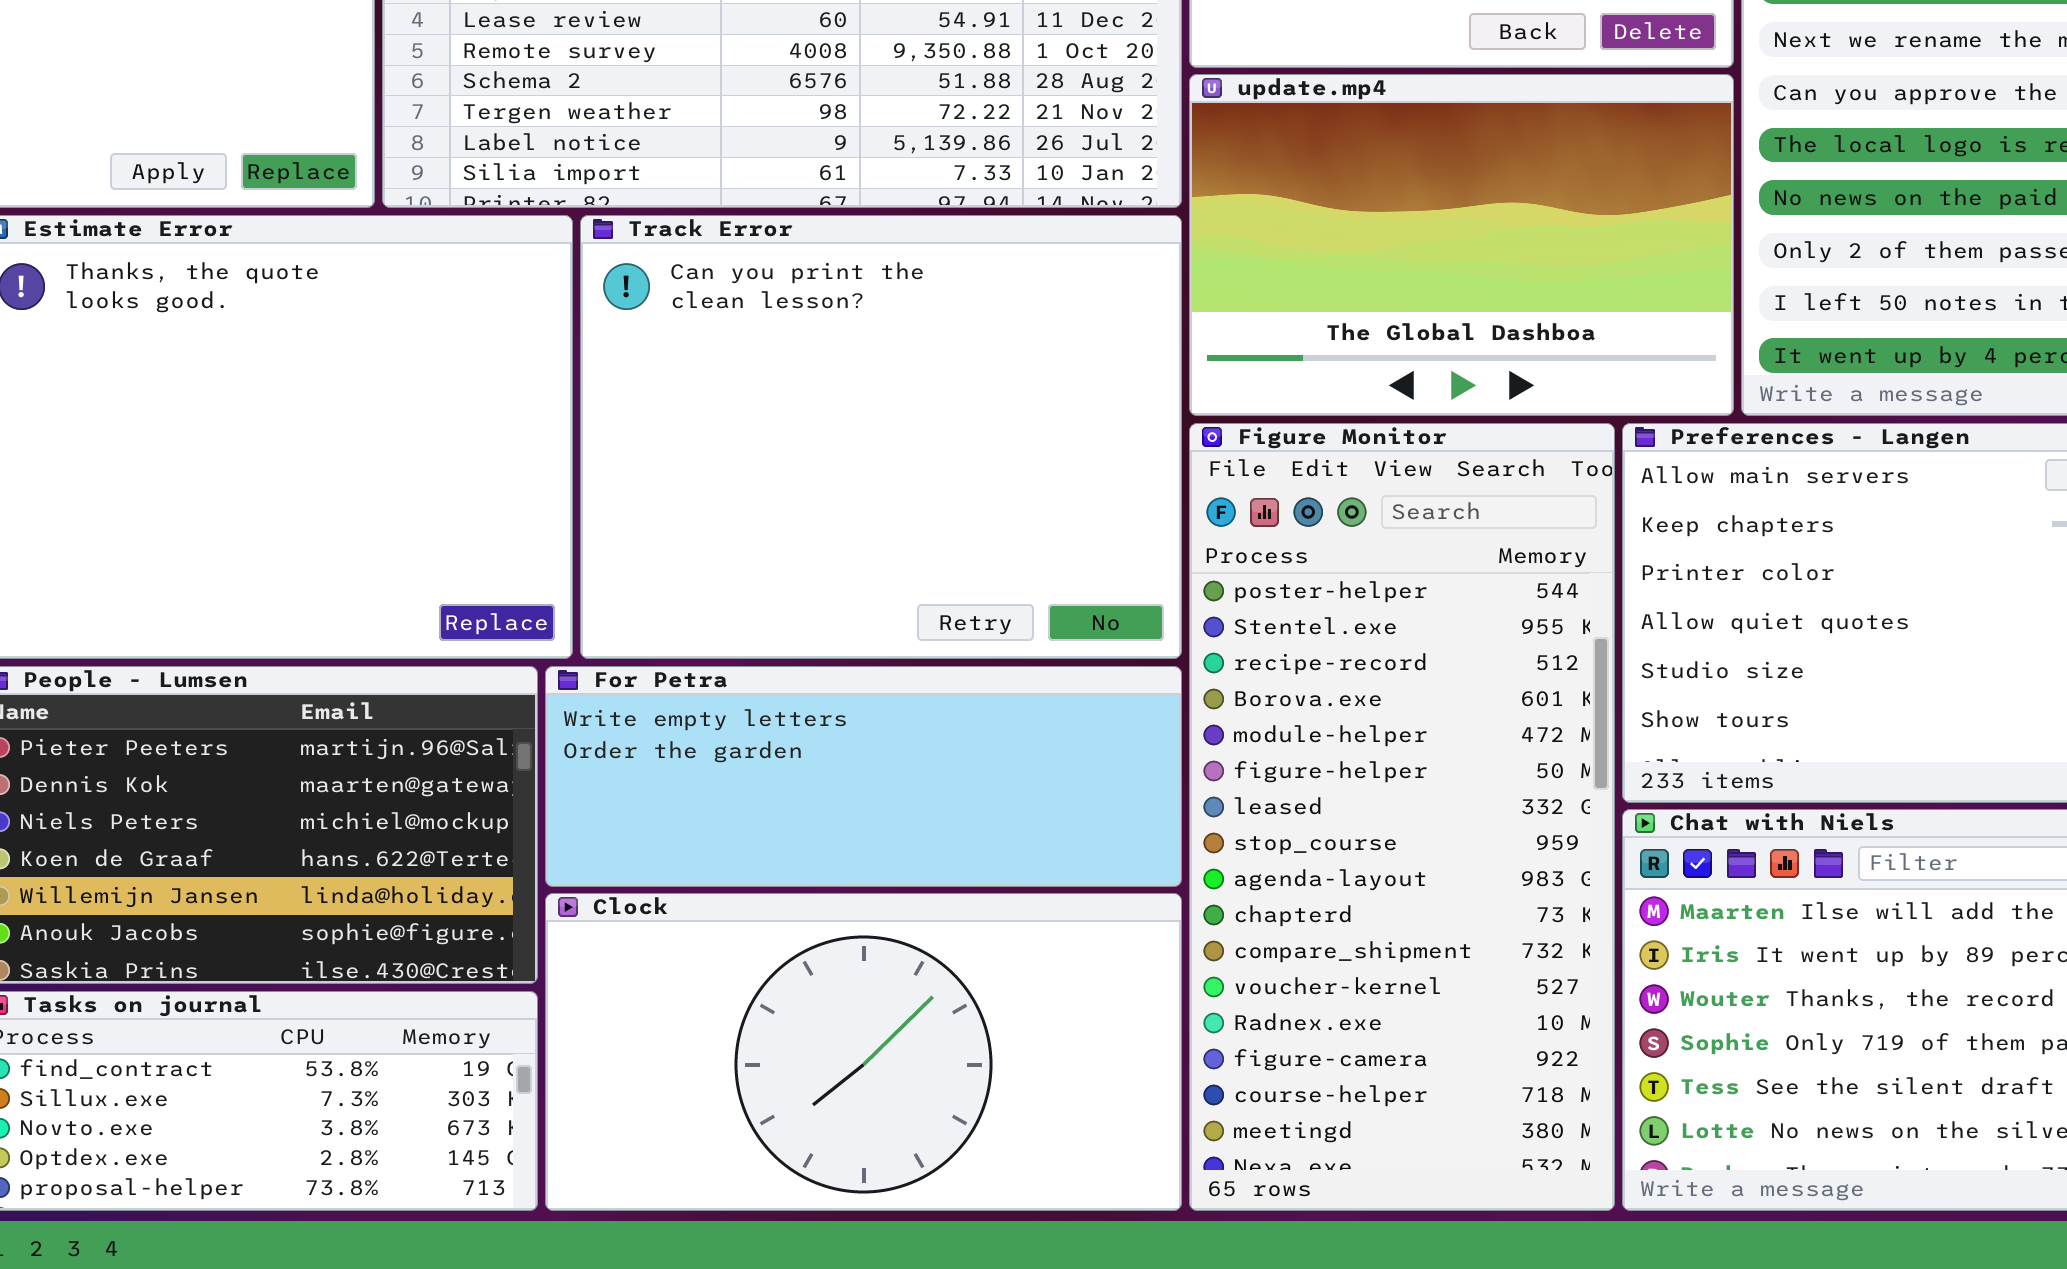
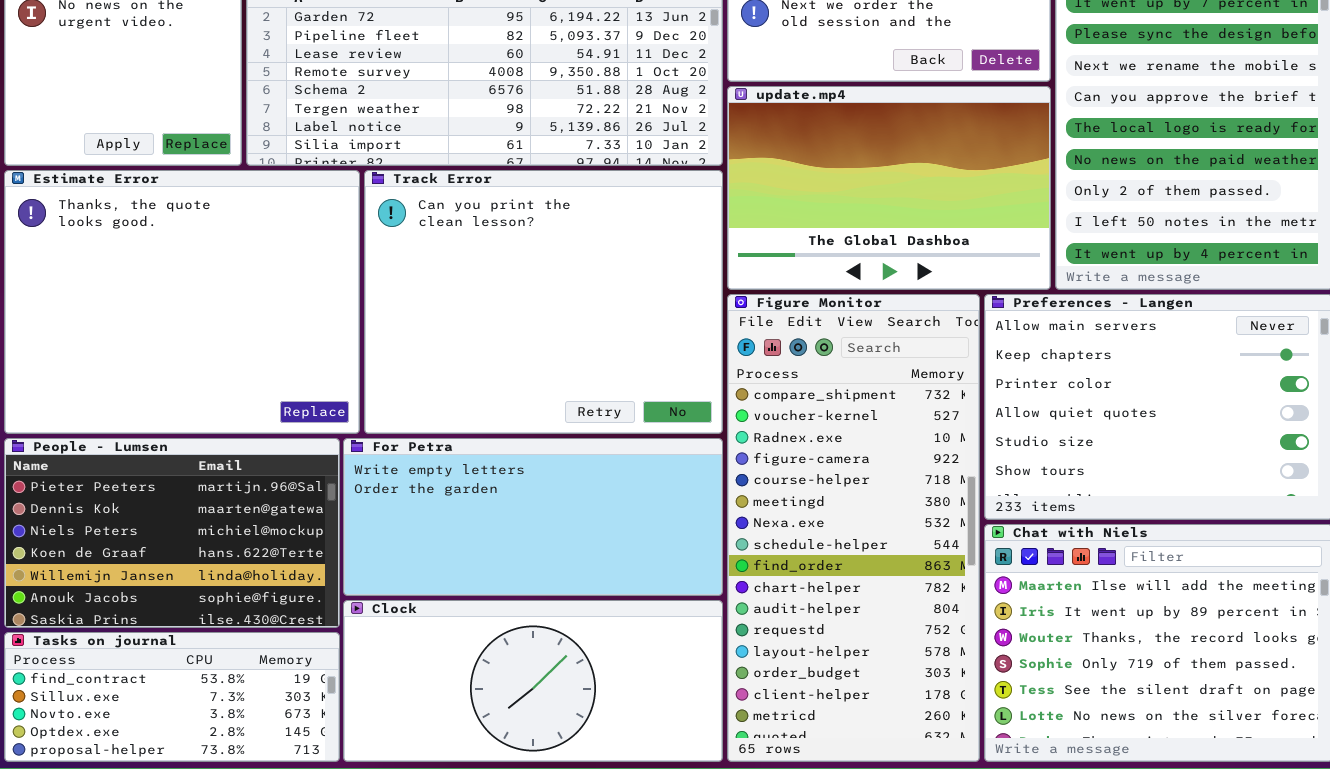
Figure Monitor: [1189,423,1615,1211] -> [727,294,980,762], scrolled down 10 rows
For Petra: [545,666,1182,887] -> [343,438,723,596], resized
Clock: [545,893,1182,1211] -> [343,600,723,762], resized

